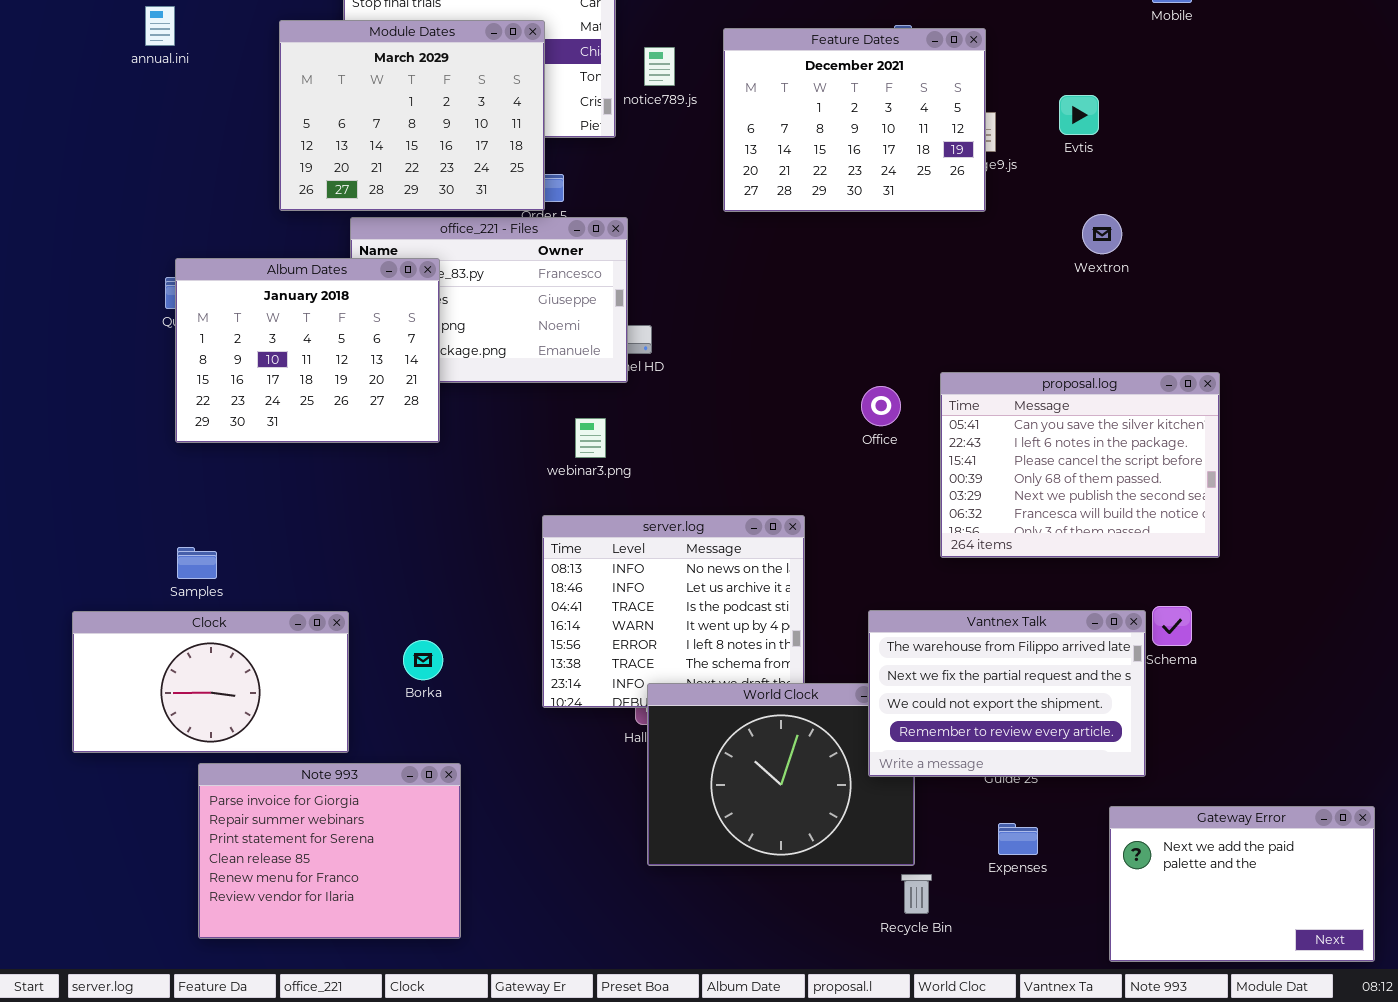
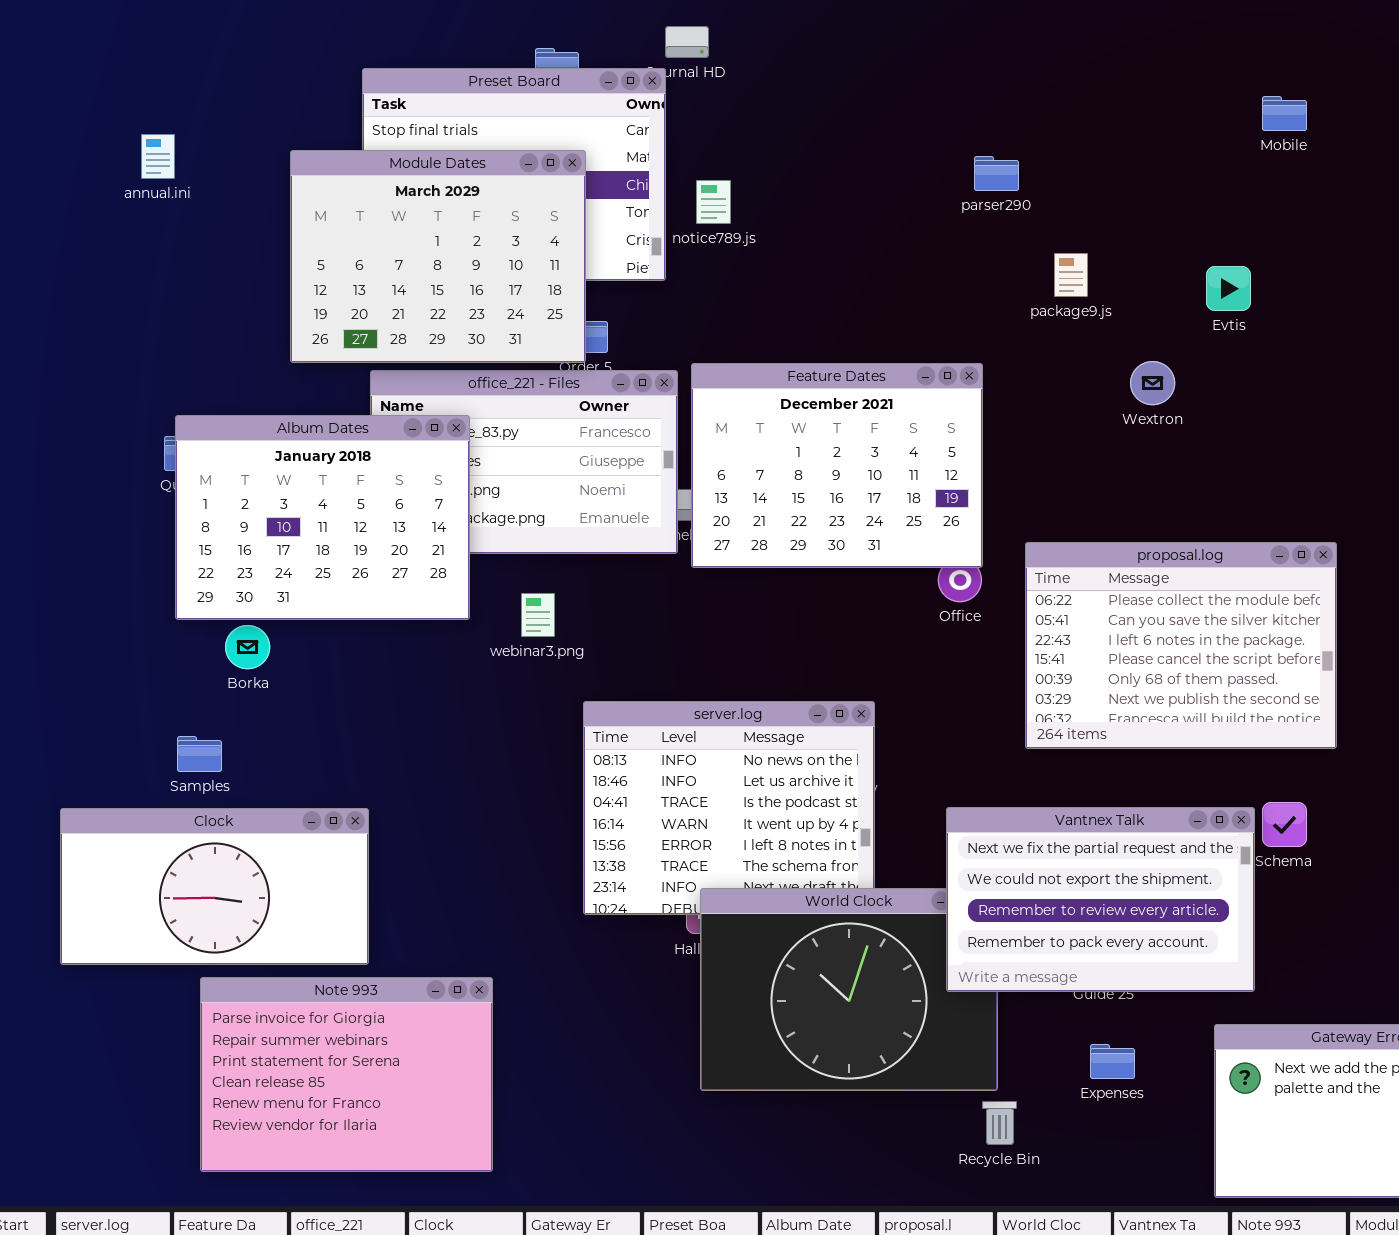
Feature Dates: [723,28,986,212] -> [691,363,983,568], moved
Evtis: [1059,95,1099,135] -> [1206,266,1251,311], moved
Wextron: [1082,214,1122,254] -> [1130,361,1175,405], moved
proposal.log: [940,372,1220,558] -> [1025,542,1337,749], scrolled up 1 row
webinar3.png: [575,418,606,458] -> [521,593,555,637], moved
Vantnex Talk: [868,610,1146,777] -> [946,807,1255,992], scrolled down 1 row
Borka: [403,640,443,680] -> [225,625,270,669], moved

